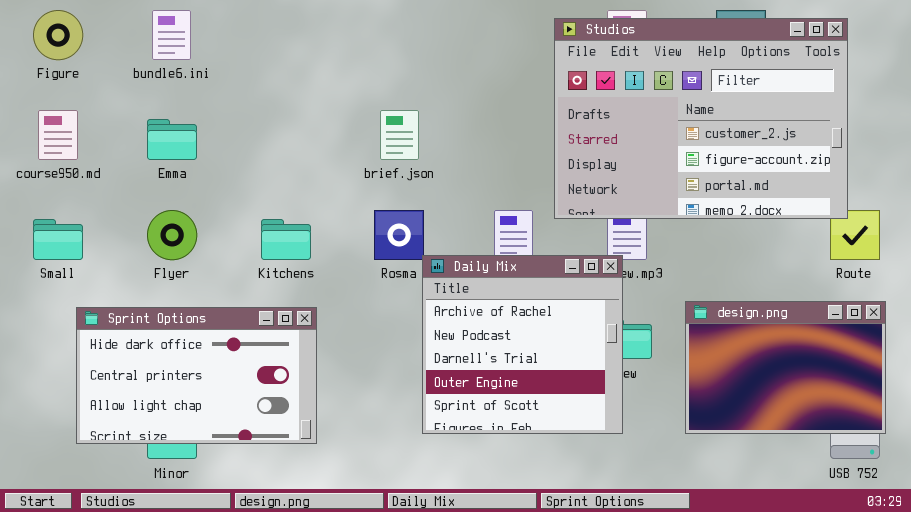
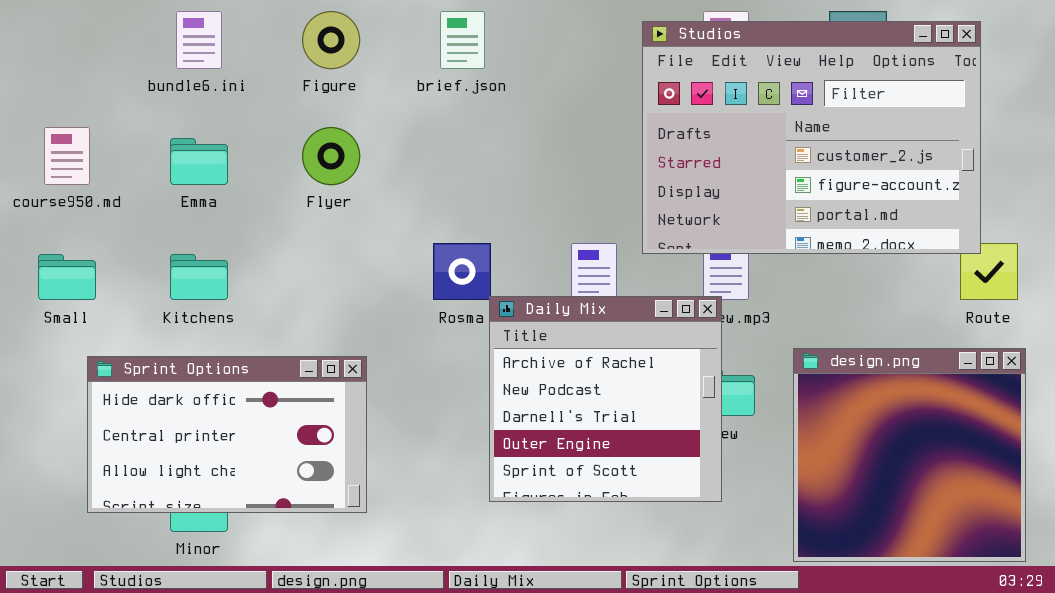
Figure: [33,10,83,60] -> [302,11,360,69], moved
brief.json: [380,110,419,160] -> [440,11,485,69], moved
Flyer: [147,210,197,260] -> [302,127,360,185], moved
Kitchens: [261,219,311,260] -> [170,254,228,300], moved
design.png: [685,301,886,434] -> [793,348,1026,562], resized

